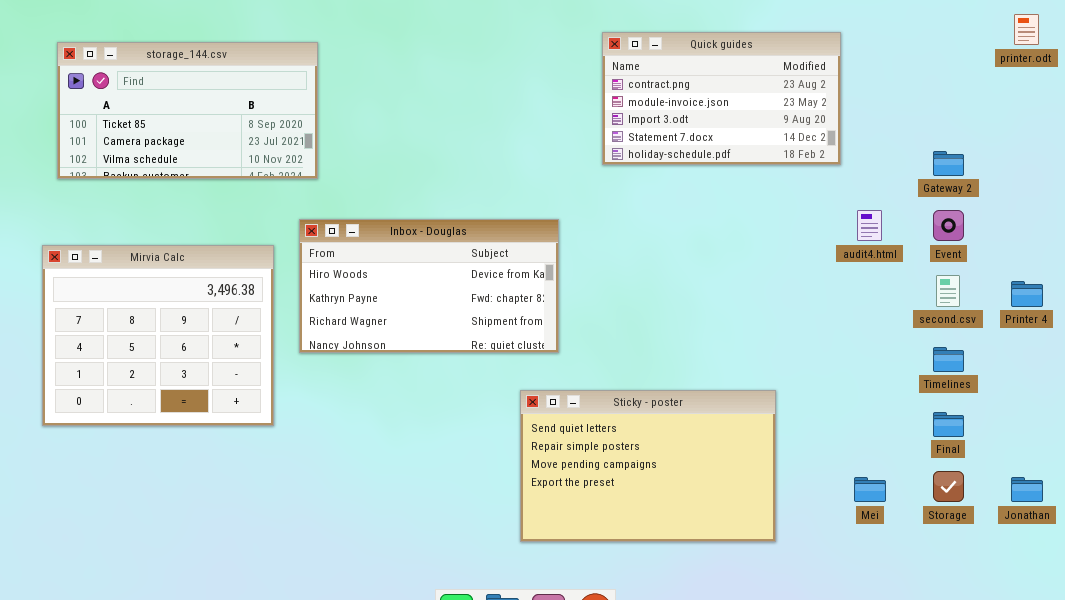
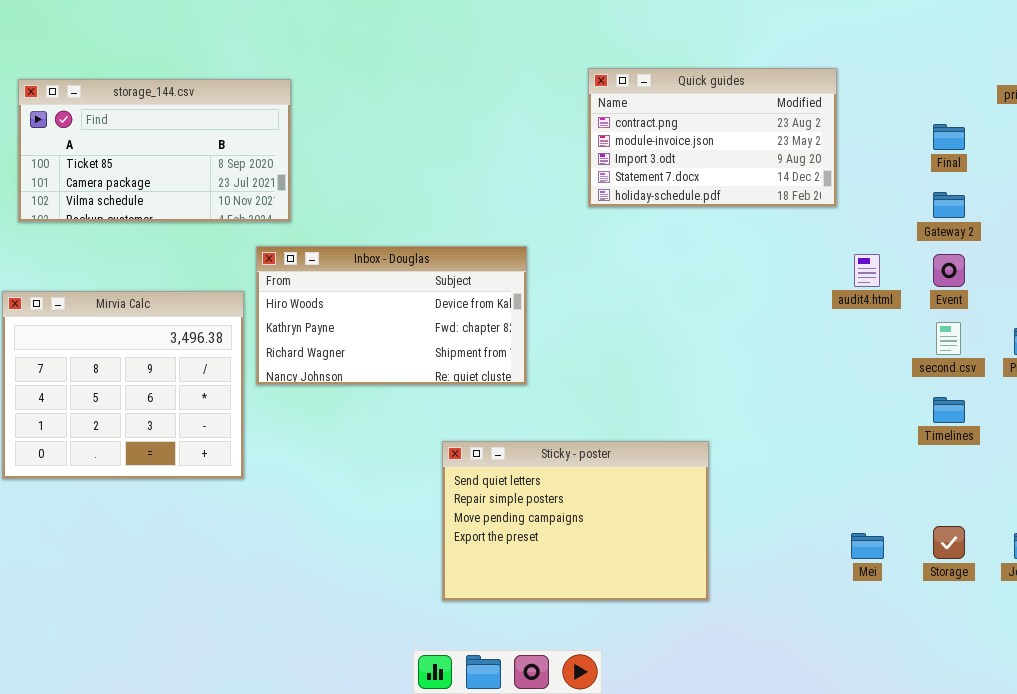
Inbox - Douglas: [299,219,559,353] -> [256,246,527,385], moved
Sticky - poster: [520,390,776,542] -> [442,441,709,601], moved
Final: [933,412,964,437] -> [933,124,965,150], moved

